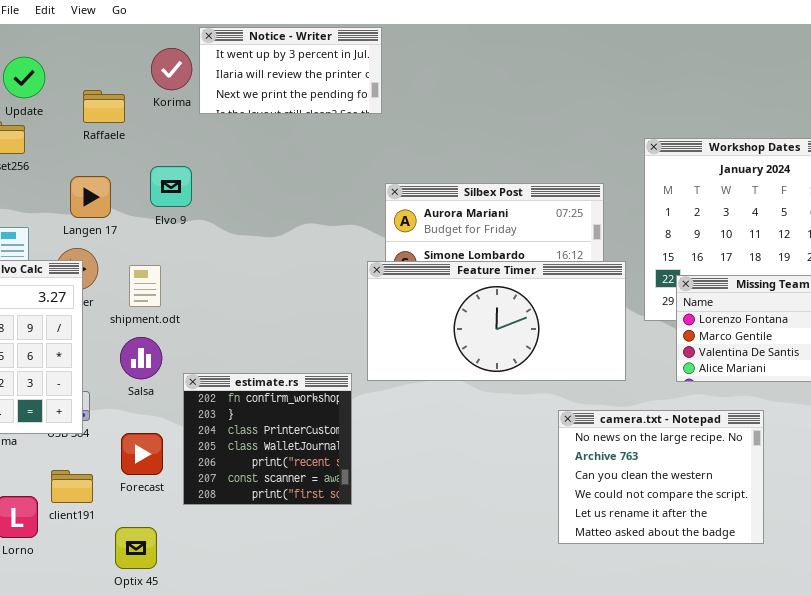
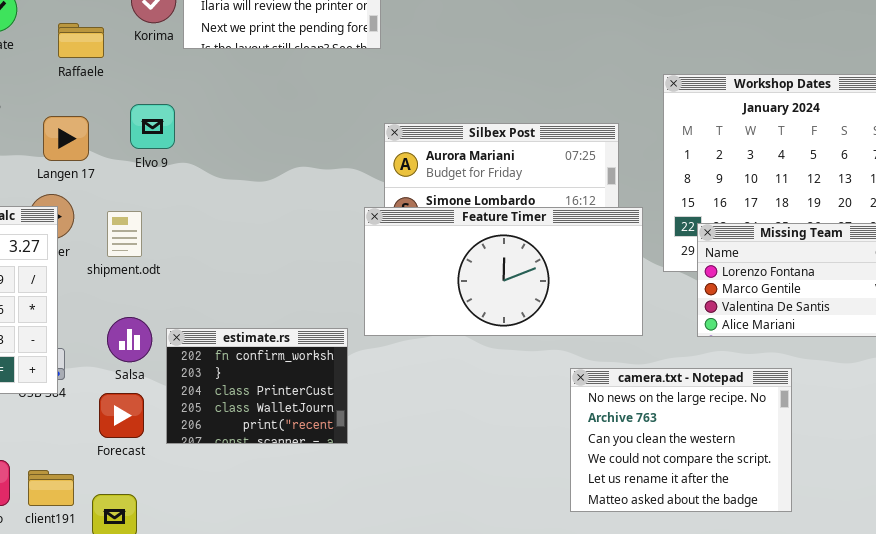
Salsa: [120,337,162,379] -> [107,317,152,362], moved
estimate.rs: [183,373,352,505] -> [166,328,348,444], resized
client191: [51,470,93,503] -> [28,470,74,506], moved

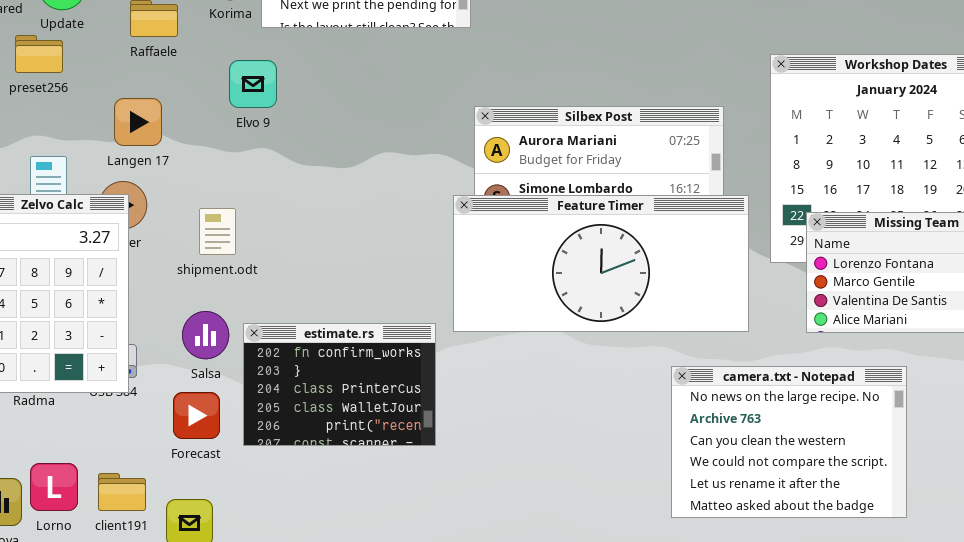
Elvo 9: [130,104,175,149] -> [229,60,277,108], moved
shipment.odt: [107,211,142,257] -> [199,208,236,255], moved

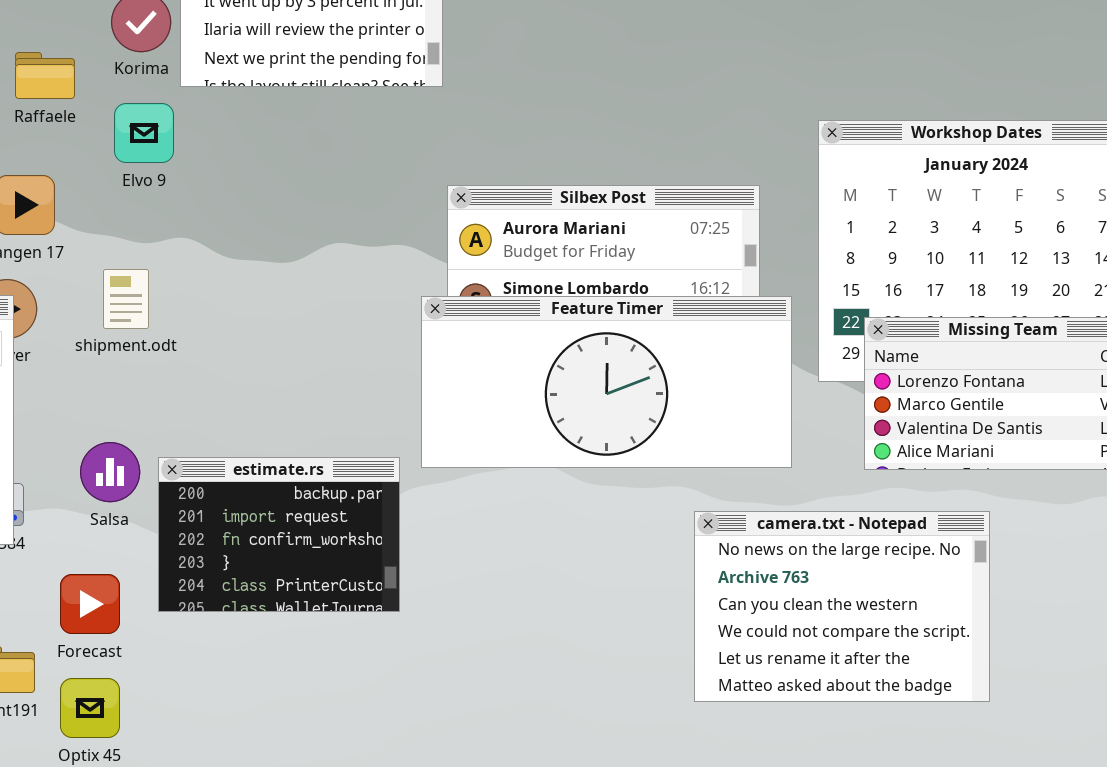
Elvo 9: [229,60,277,108] -> [114,103,174,163], moved
shipment.odt: [199,208,236,255] -> [103,269,149,329], moved
estimate.rs: [243,323,436,446] -> [158,457,400,612], scrolled up 2 rows
Forecast: [173,392,220,439] -> [60,574,120,634], moved

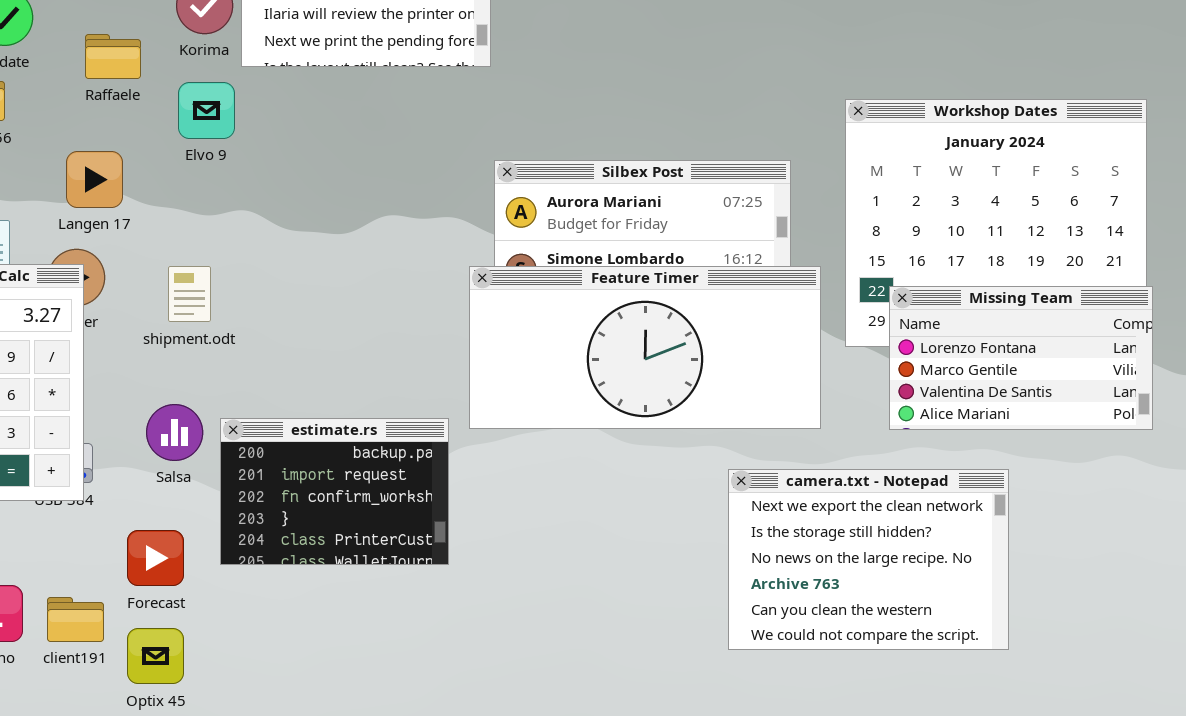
shipment.odt: [103,269,149,329] -> [168,266,211,322], moved
camera.txt - Notepad: [694,511,990,702] -> [728,469,1009,650], scrolled up 2 rows

